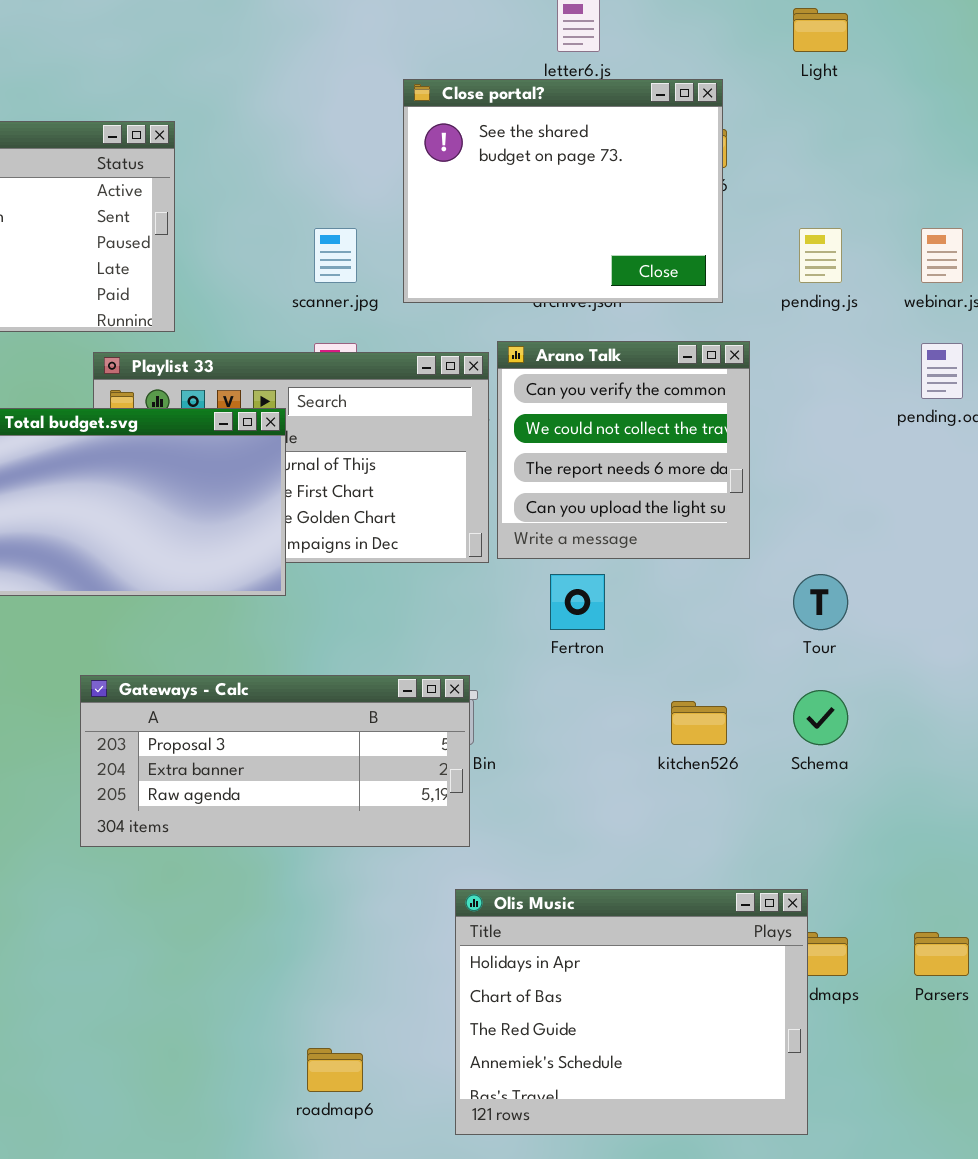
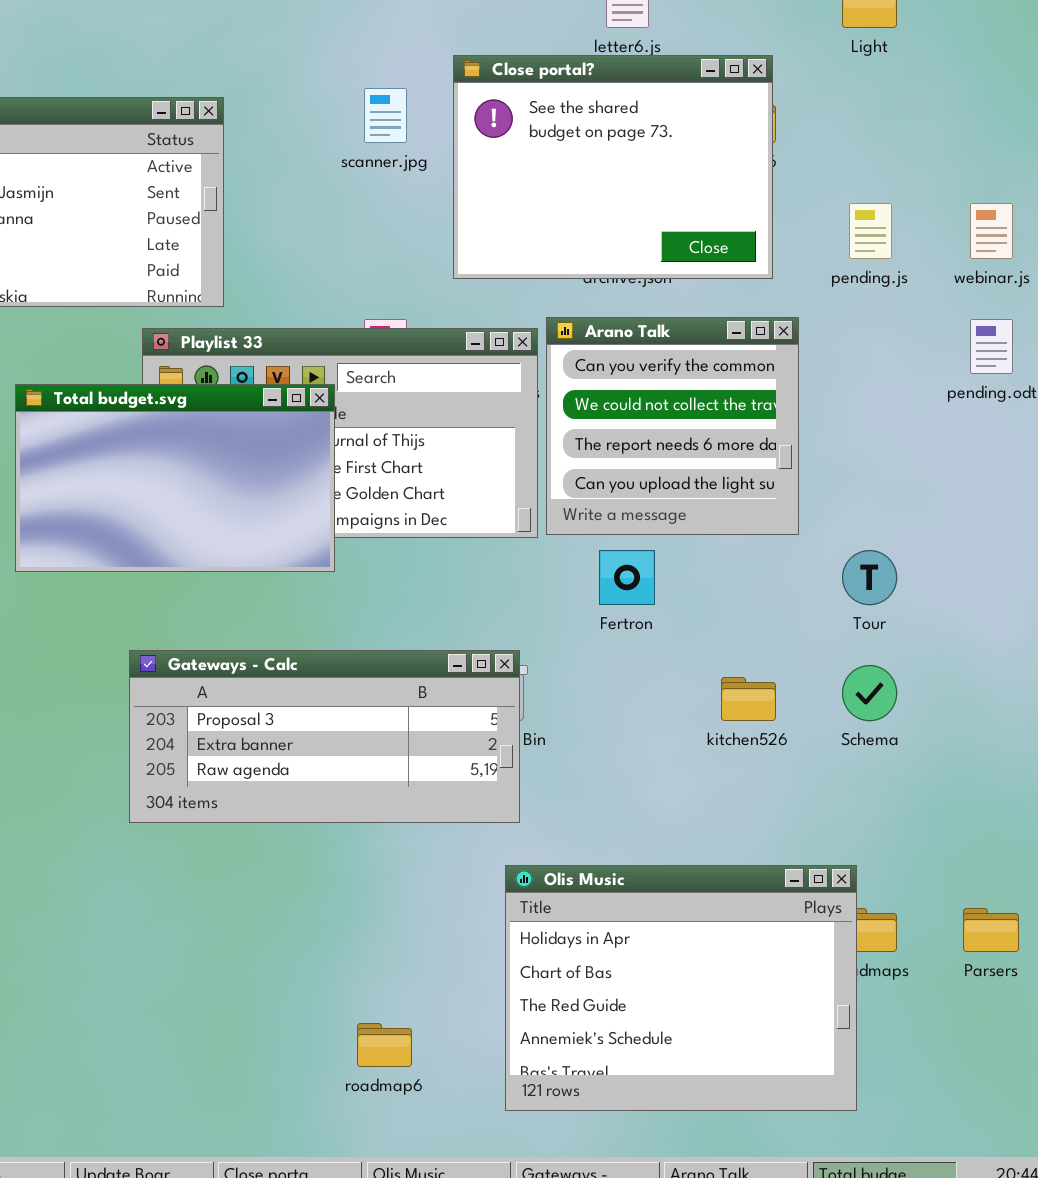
scanner.jpg: [314,228,357,283] -> [364,88,407,143], moved

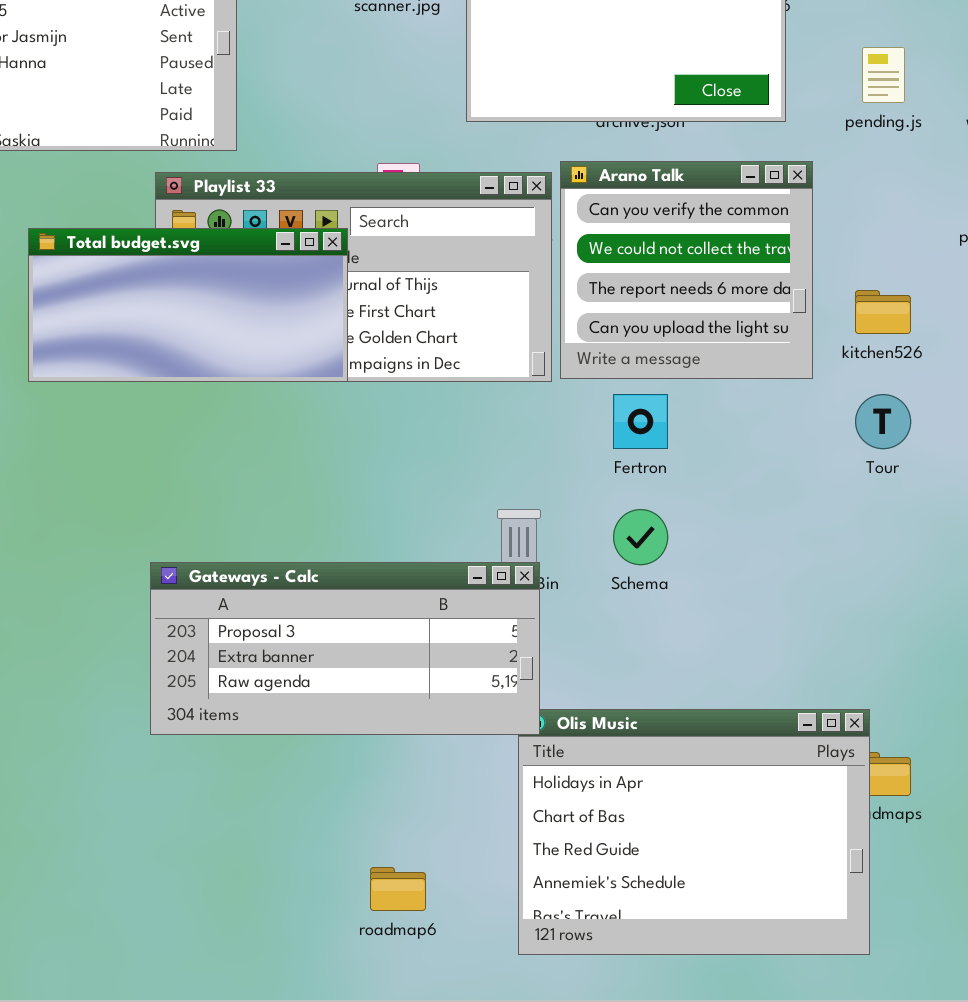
Total budget.svg: [15,384,335,572] -> [28,228,348,382], resized
Gateways - Calc: [129,650,520,823] -> [150,562,540,735], moved
Schema: [842,665,897,721] -> [613,509,668,565], moved
kitchen526: [721,677,776,721] -> [855,290,911,334], moved

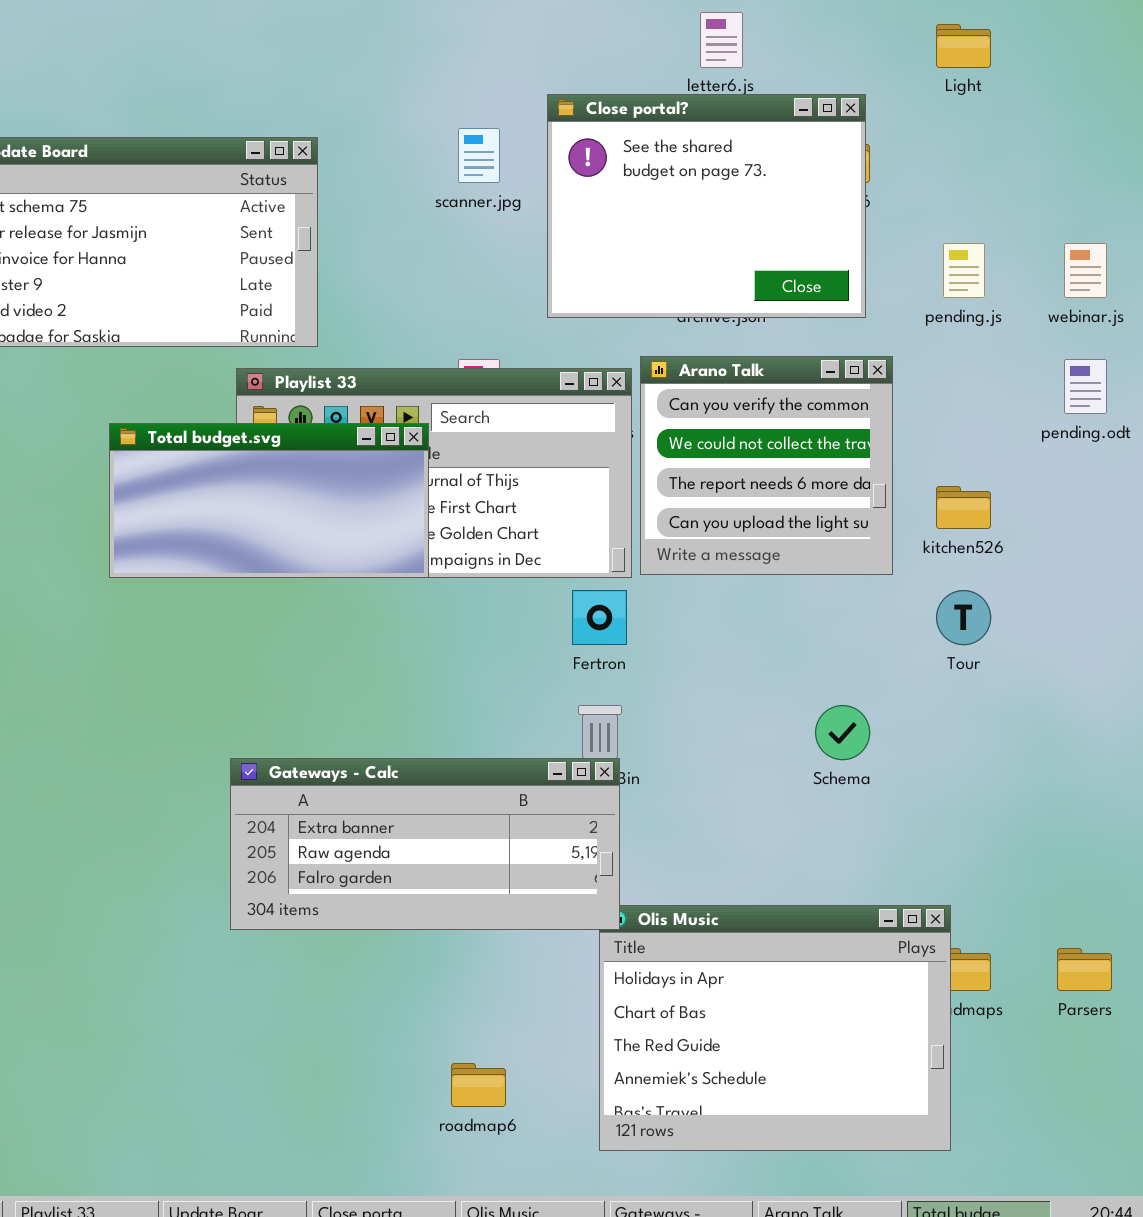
Fertron: [613,394,668,449] -> [572,590,627,645], moved
Schema: [613,509,668,565] -> [815,705,870,760], moved
Gateways - Calc: [150,562,540,735] -> [230,758,620,930], scrolled down 1 row

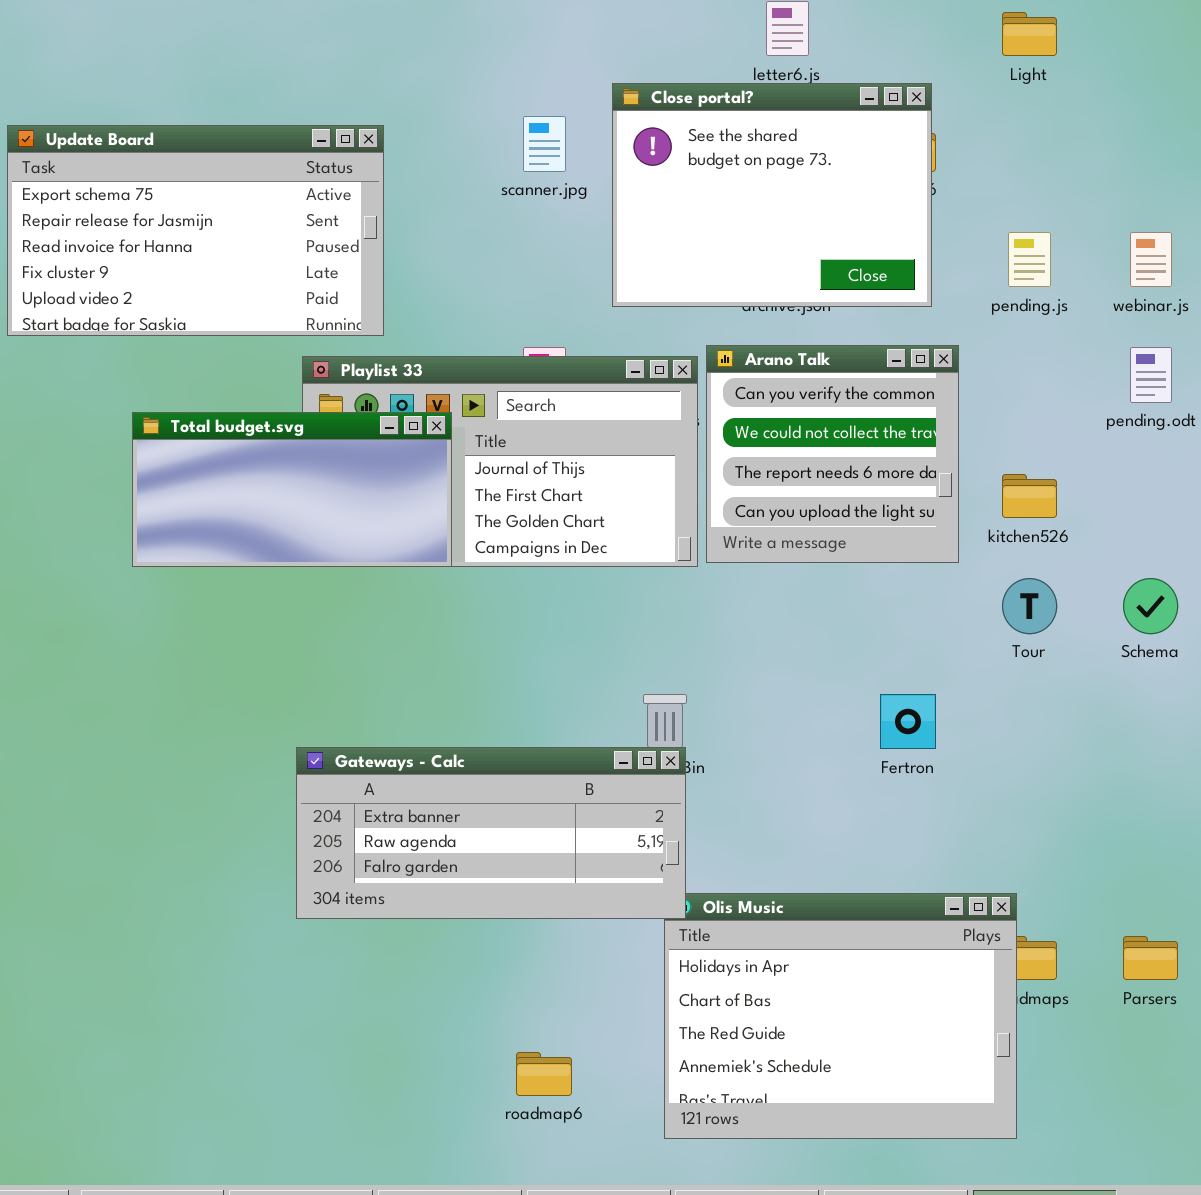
Total budget.svg: [109,423,429,578] -> [132,412,452,567], moved
Fertron: [572,590,627,645] -> [880,694,936,749], moved
Schema: [815,705,870,760] -> [1123,578,1178,634], moved

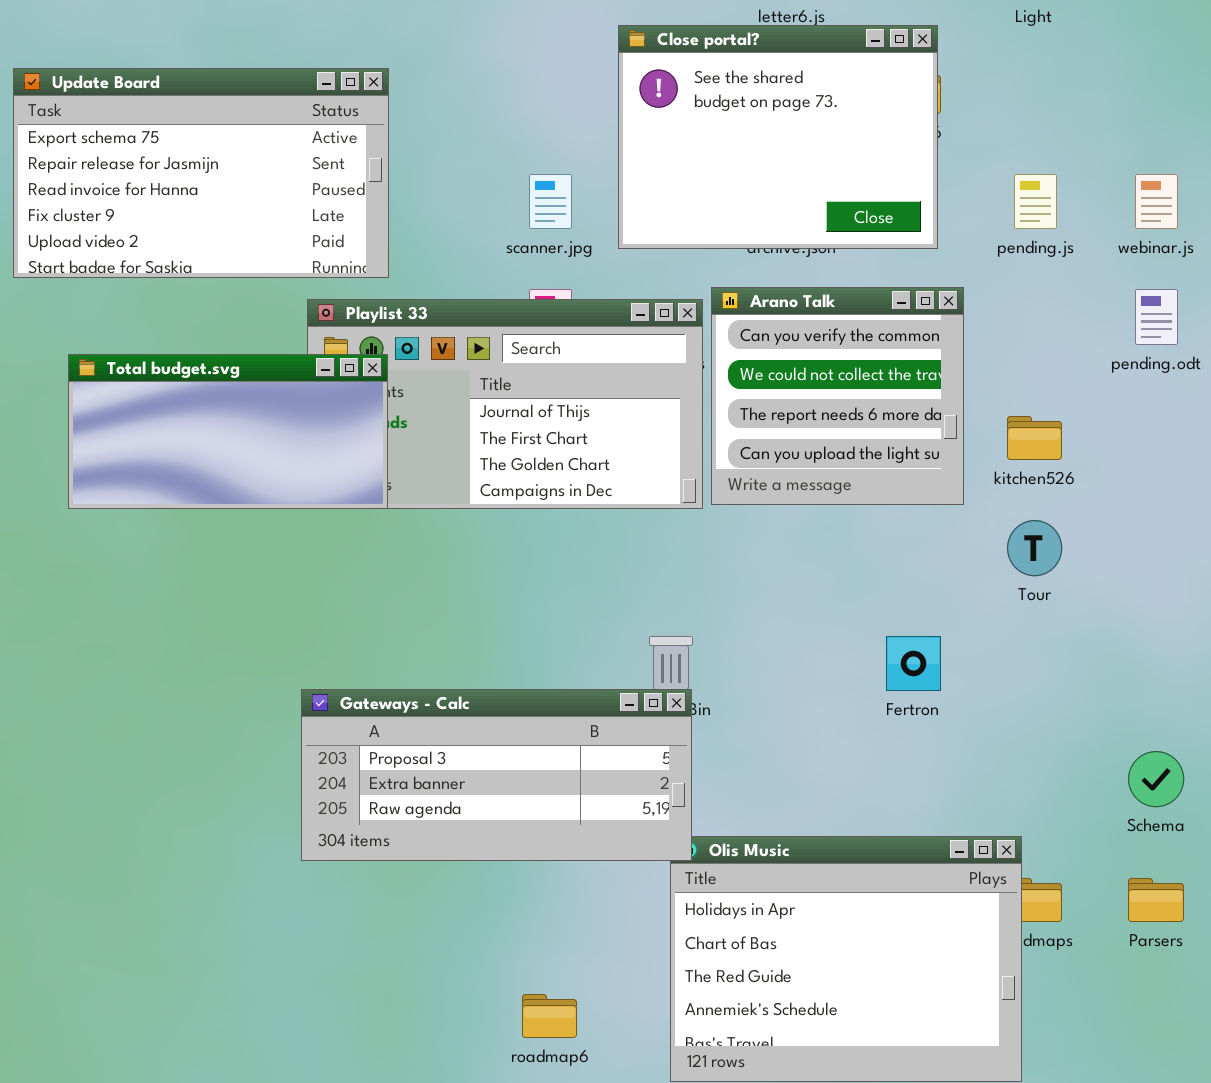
scanner.jpg: [523,116,566,172] -> [529,174,572,229], moved
Total budget.svg: [132,412,452,567] -> [68,354,388,509], moved
Schema: [1123,578,1178,634] -> [1128,751,1184,807], moved
Gateways - Calc: [296,747,686,919] -> [301,689,692,861], scrolled up 1 row

